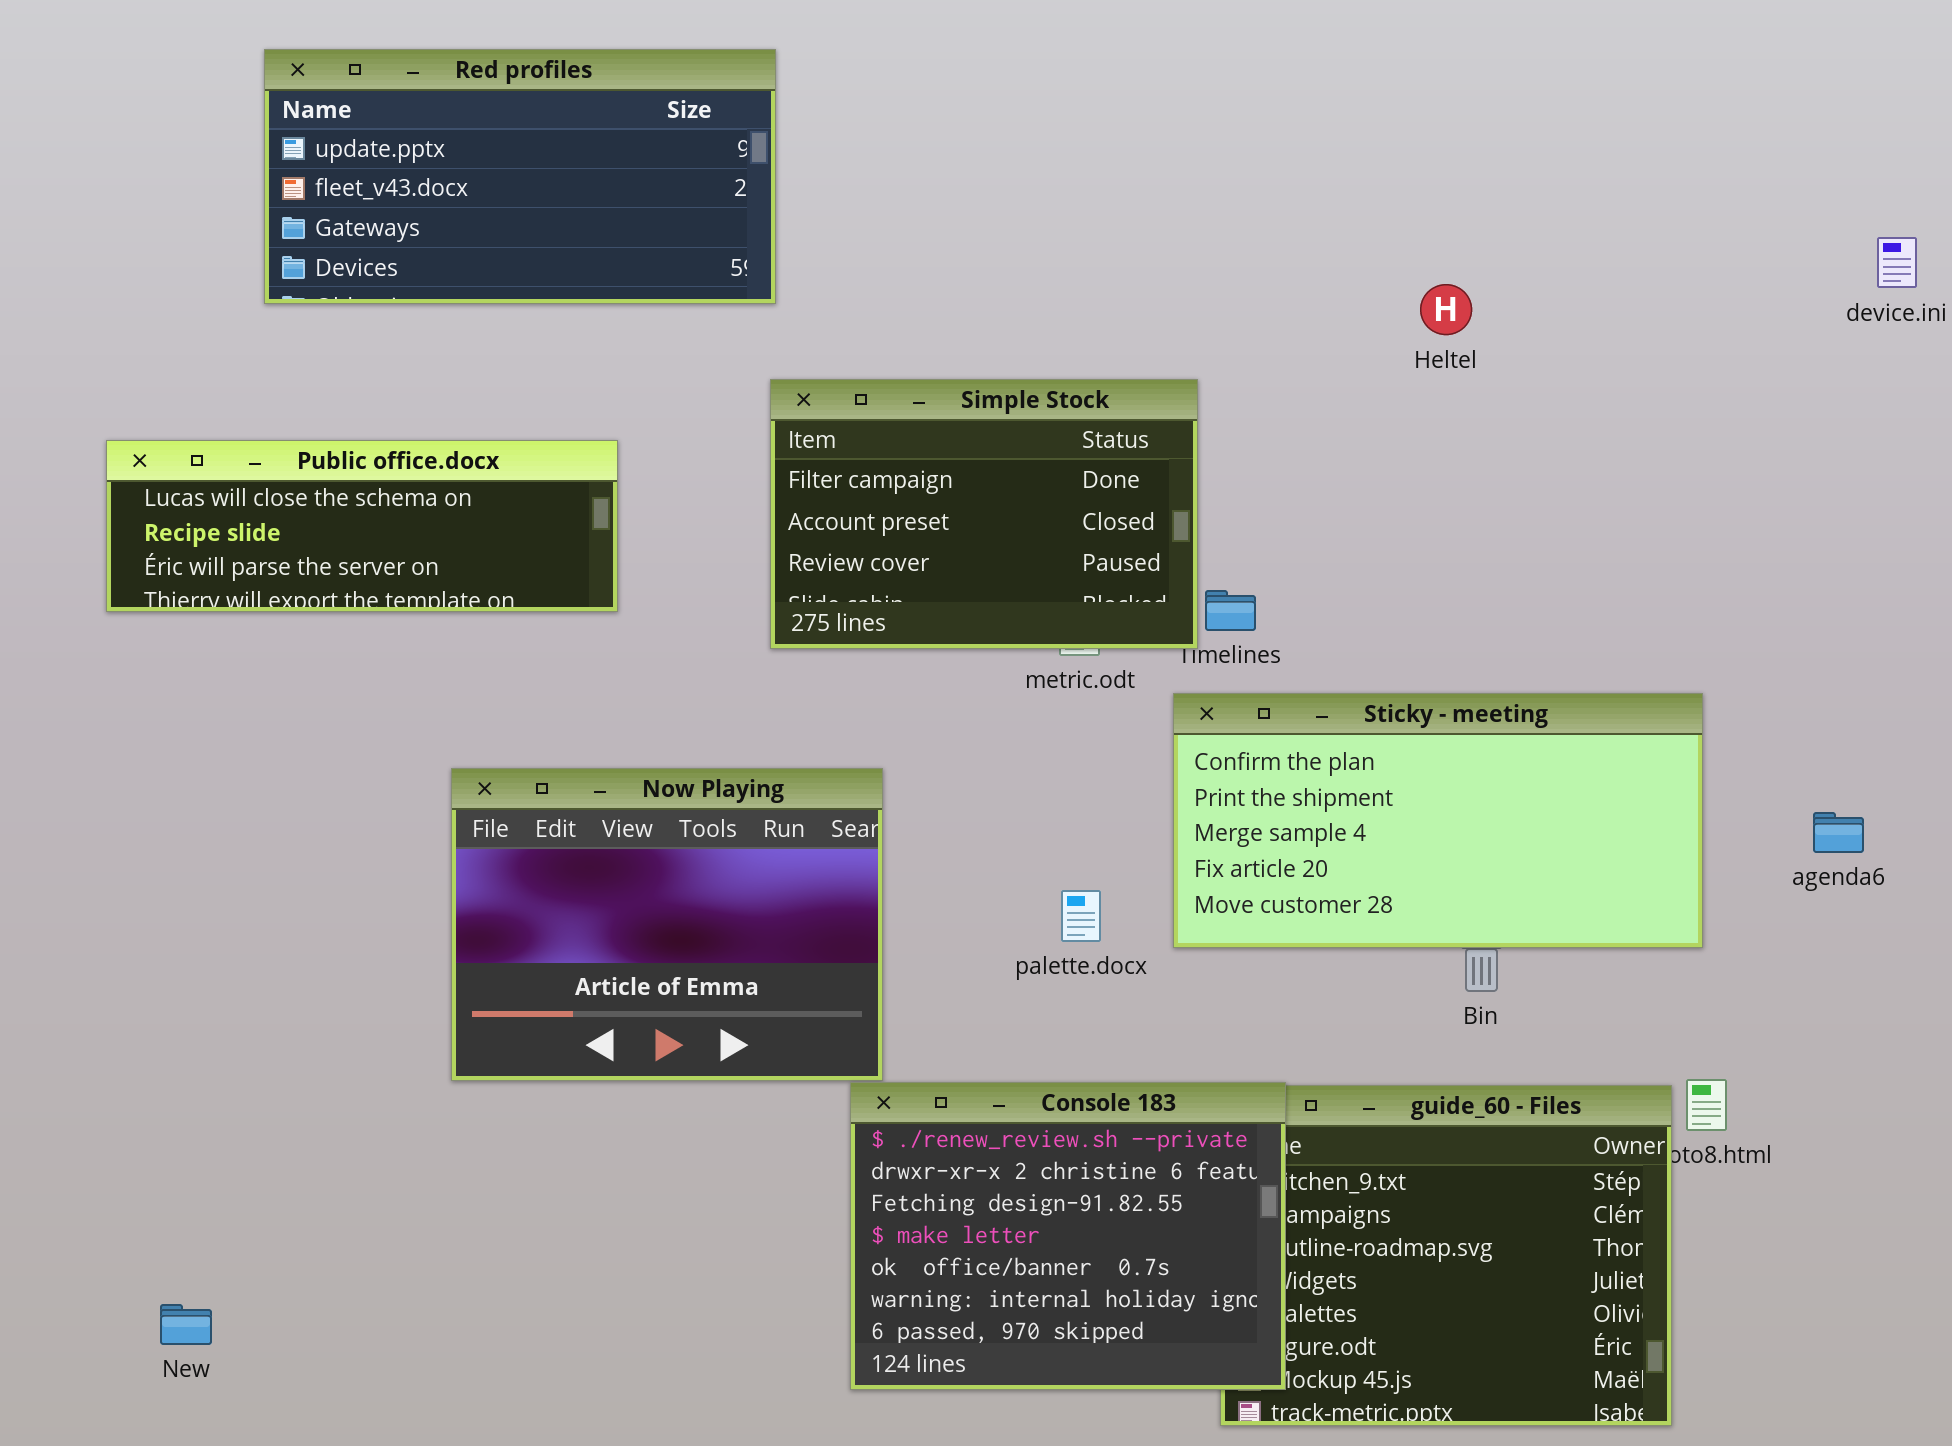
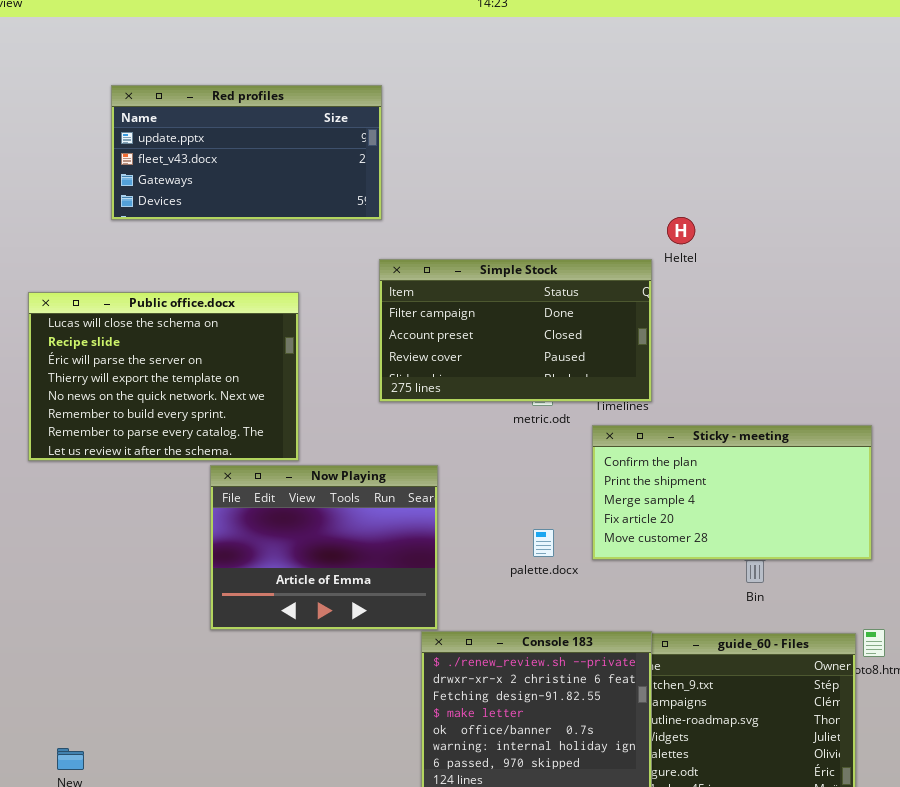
Heltel: [1420,284,1472,335] -> [667,217,695,244], moved
Simple Stock: [770,379,1198,649] -> [379,259,652,402], resized
Public office.docx: [106,440,618,612] -> [28,292,299,461], resized

